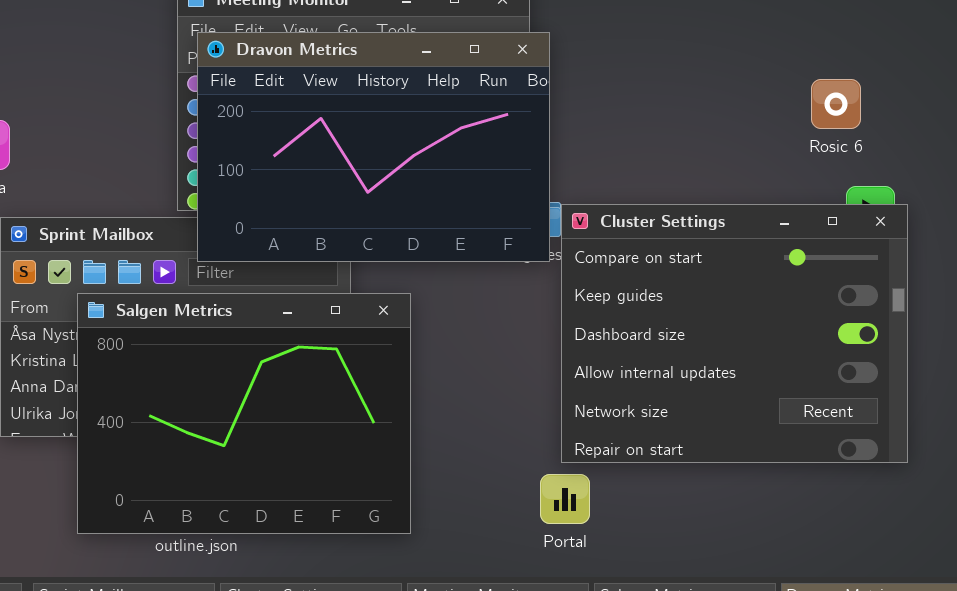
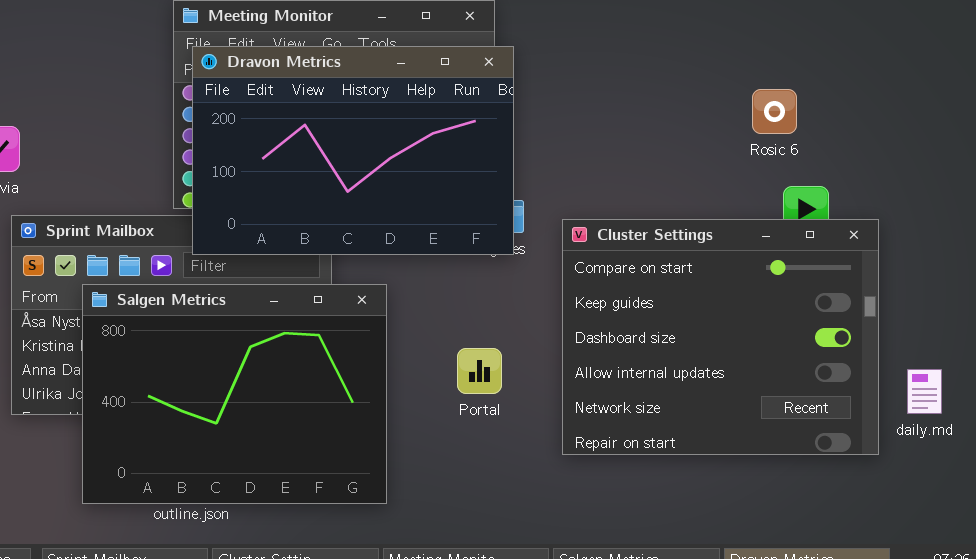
Cluster Settings: [561,204,908,463] -> [562,219,879,455], moved
Portal: [540,474,590,524] -> [457,348,502,394], moved

